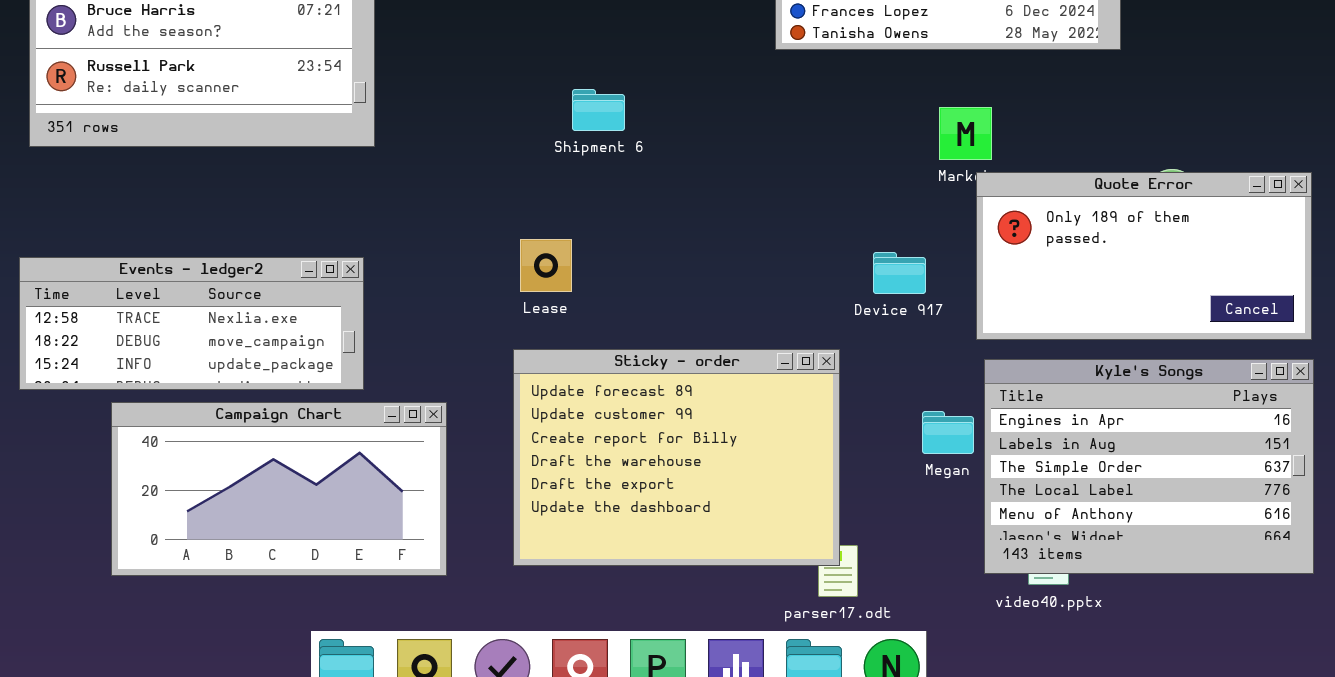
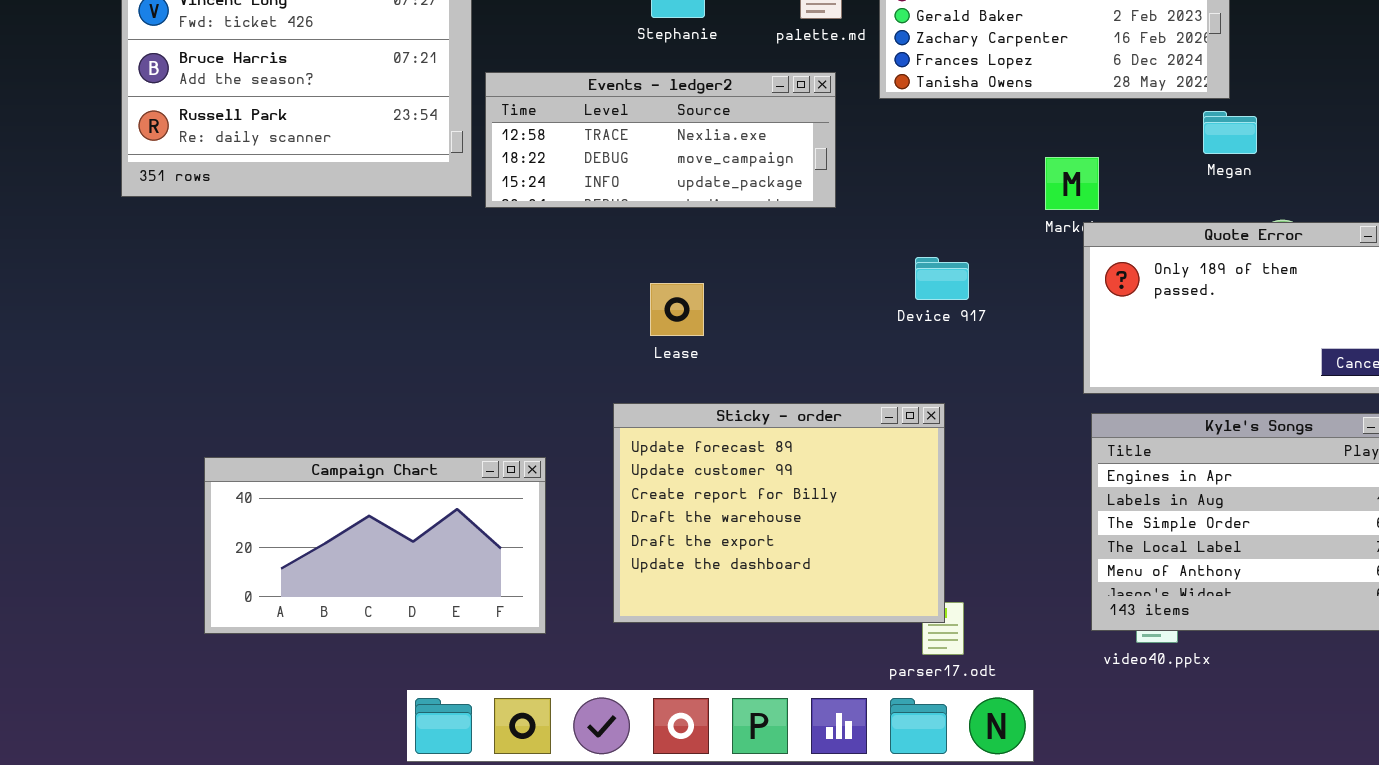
Lease: [520,239,572,292] -> [650,283,704,336], moved
Device 917: [873,252,926,294] -> [915,257,969,300], moved
Events - ledger2: [19,257,364,390] -> [485,72,836,208], moved
Megan: [922,411,974,454] -> [1203,111,1257,154], moved

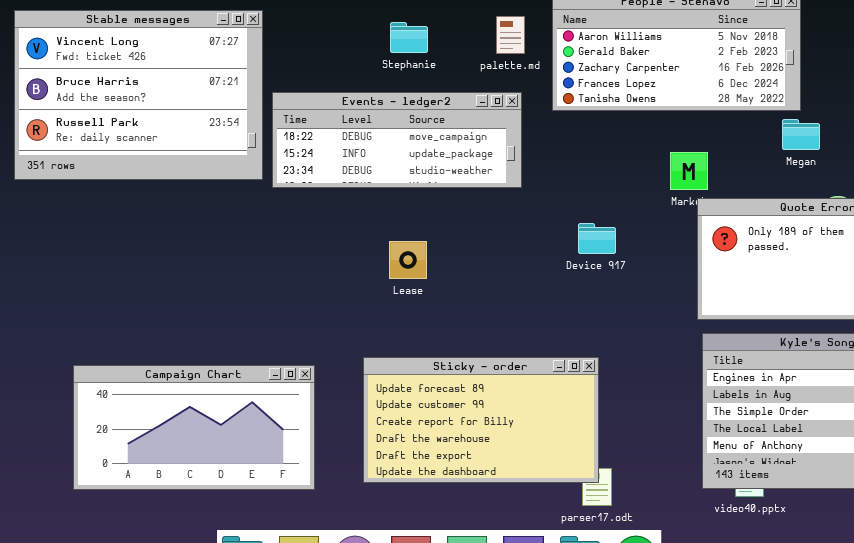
Events - ledger2: [485,72,836,208] -> [272,92,522,188], scrolled down 1 row
Sticky - order: [613,403,945,623] -> [363,357,599,483], resized

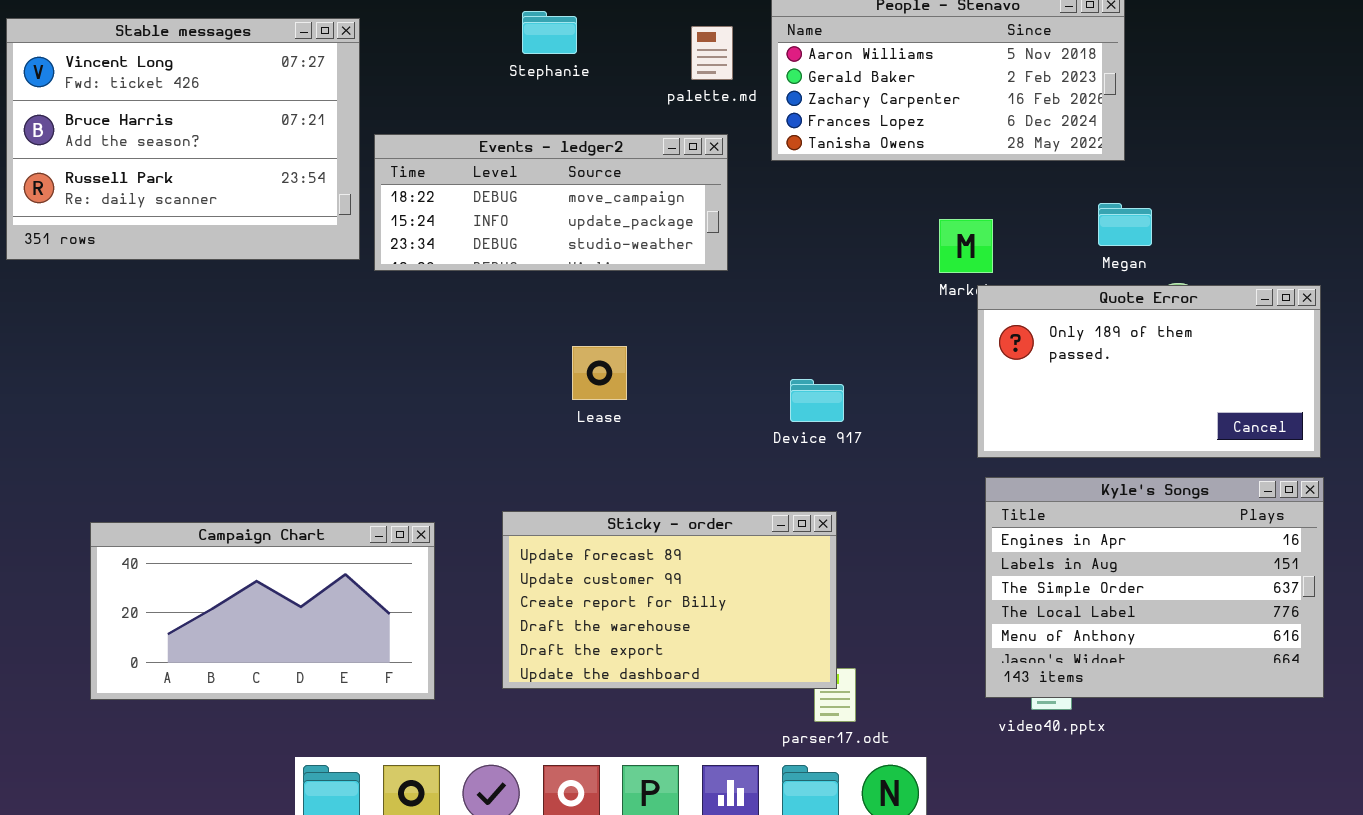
Stephanie: [390,22,428,53] -> [522,11,577,54], moved
Megan: [782,119,820,150] -> [1098,203,1152,246], moved
Device 917: [578,223,616,254] -> [790,379,844,422], moved
Lease: [389,241,427,279] -> [572,346,627,400], moved

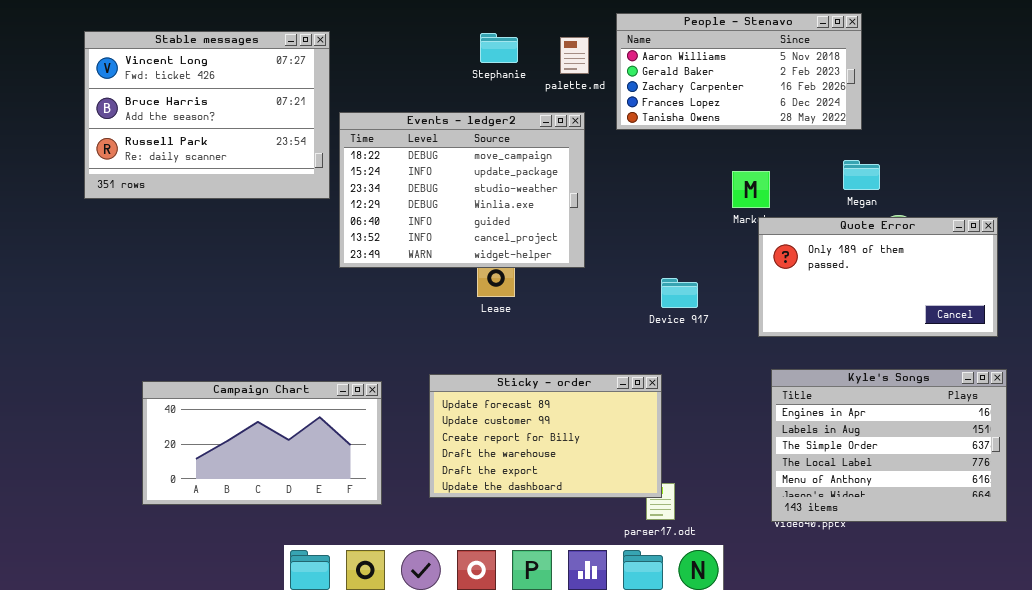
Stephanie: [522,11,577,54] -> [480,33,518,63], moved
Events - ledger2: [374,134,728,271] -> [339,112,585,268], resized
Device 917: [790,379,844,422] -> [661,278,698,308], moved
Kyle's Songs: [985,477,1324,698] -> [771,369,1007,522], moved

